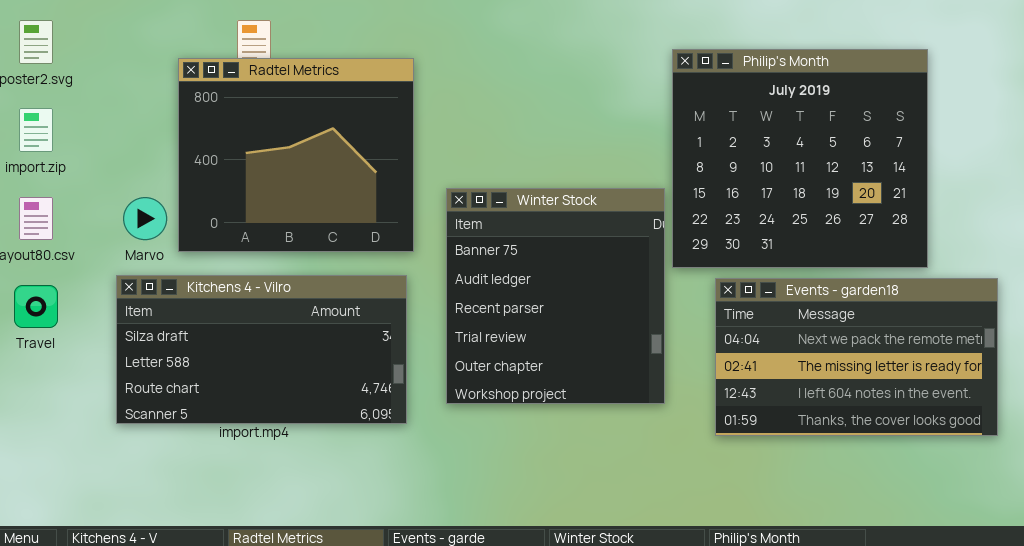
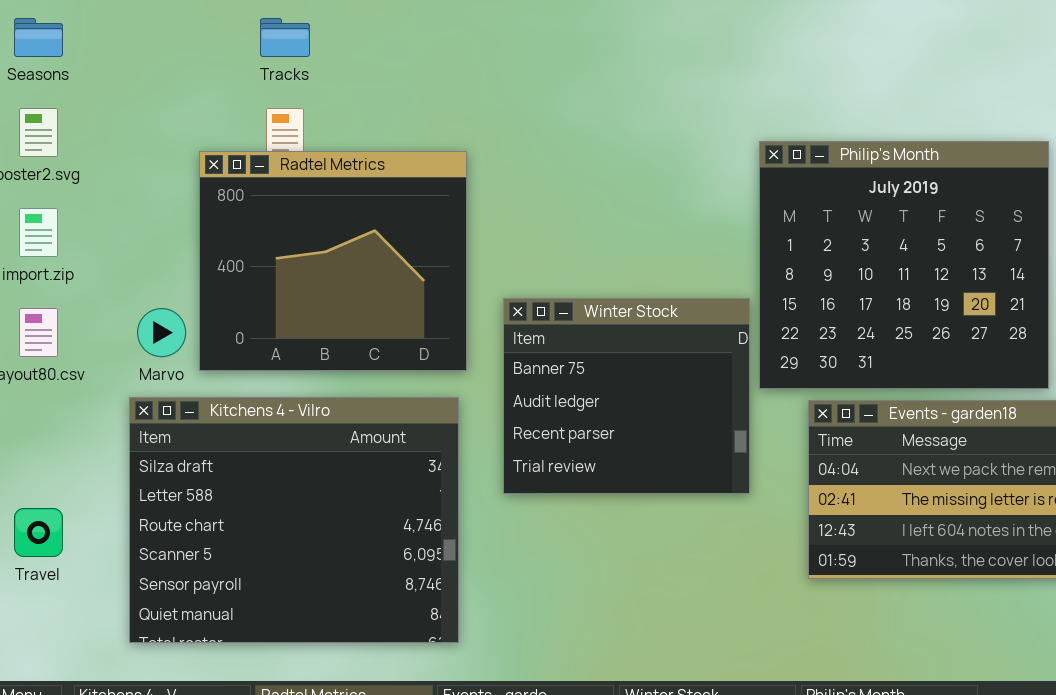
Winter Stock: [446,188,665,404] -> [503,298,750,494], resized
Kitchens 4 - Vilro: [116,275,407,424] -> [129,397,459,643], resized
Travel: [14,285,58,328] -> [14,508,63,557], moved

